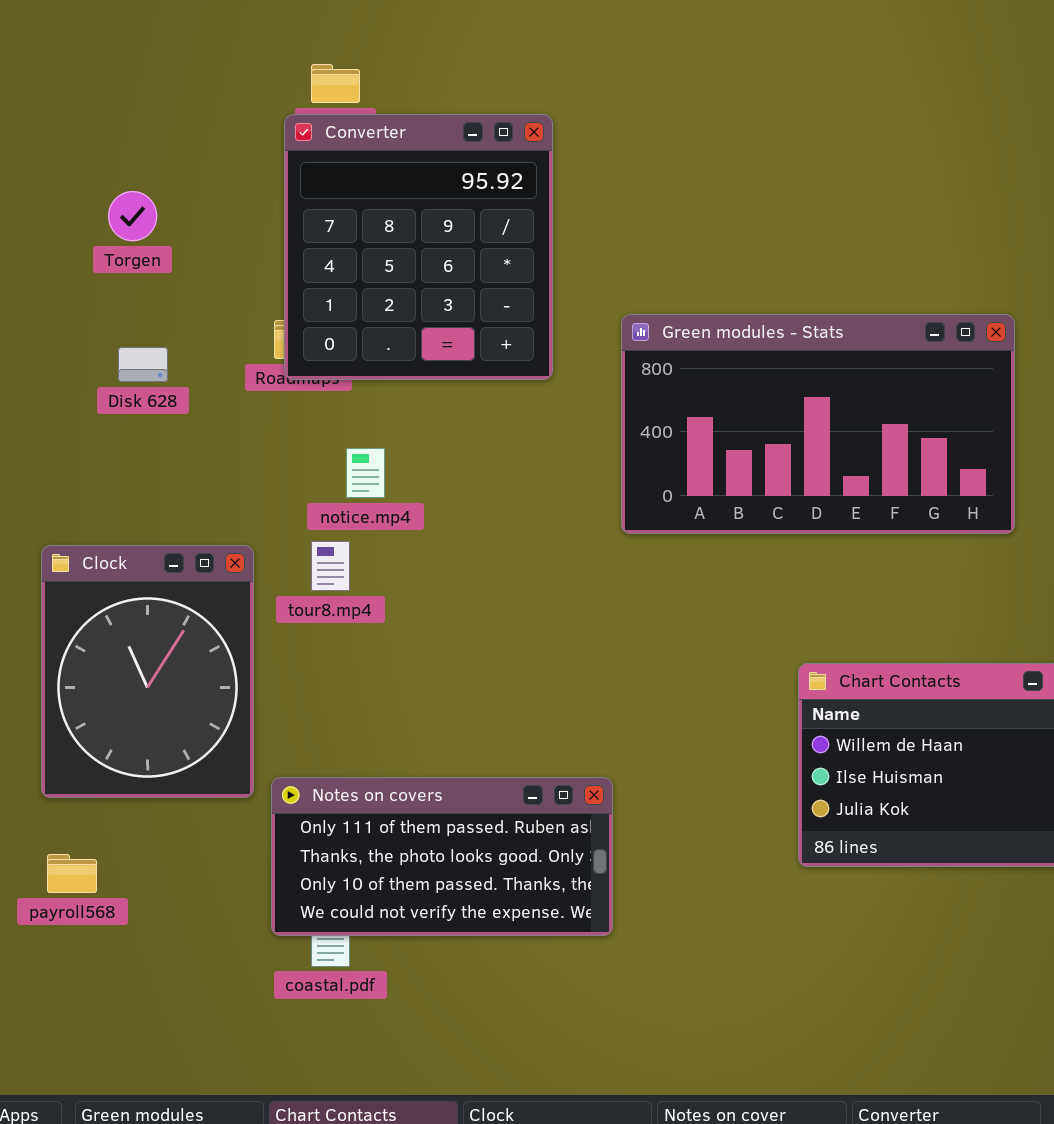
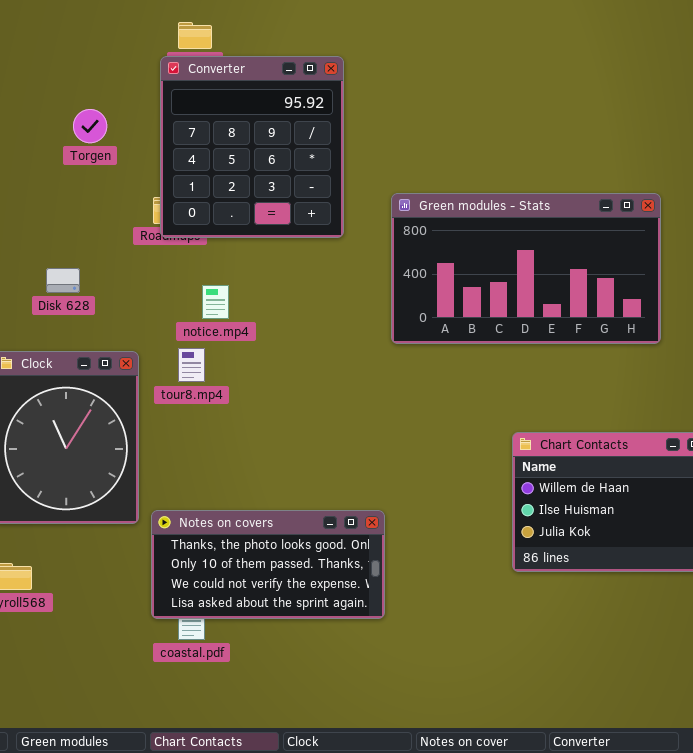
Torgen: [108,191,157,241] -> [73,109,107,143], moved
Disk 628: [118,347,168,382] -> [46,268,80,293], moved
Notes on covers: [271,777,613,936] -> [151,510,385,619], scrolled down 1 row

